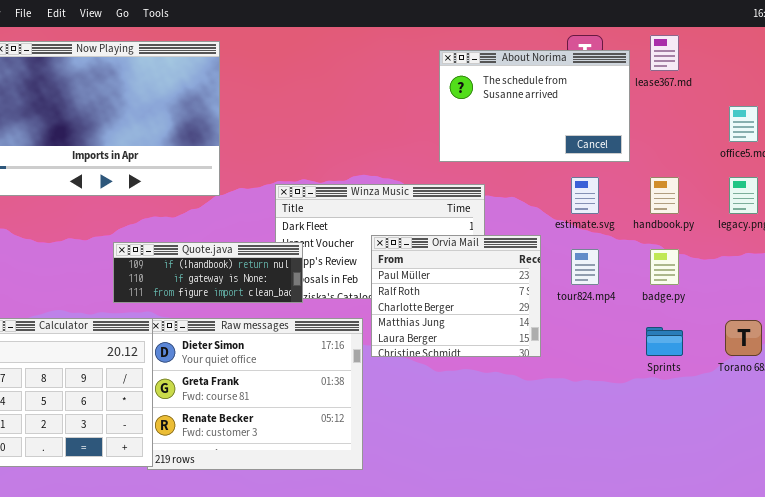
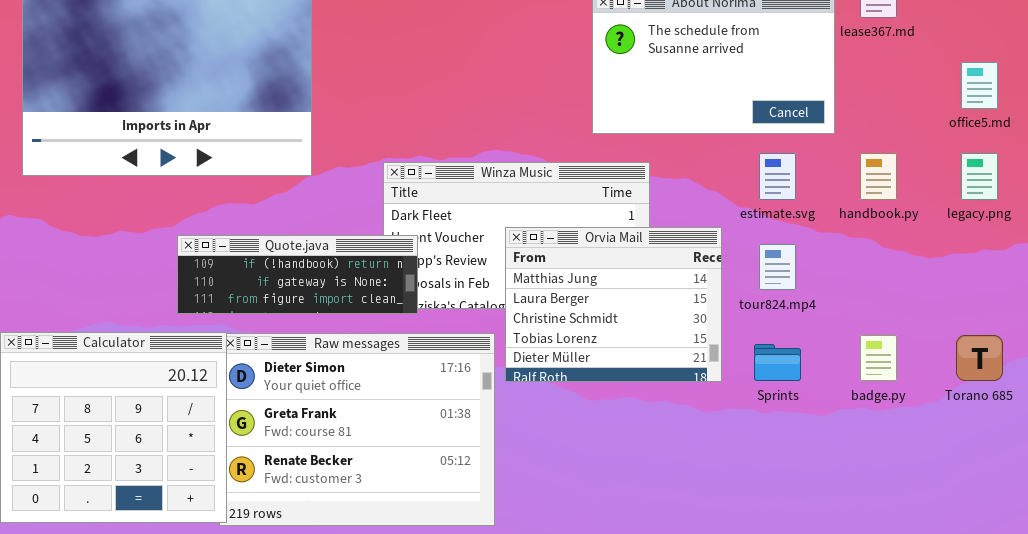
Orvia Mail: [371,235,541,357] -> [505,227,722,382], scrolled down 3 rows
badge.py: [650,249,679,285] -> [860,335,897,381], moved
Sprints: [646,327,683,356] -> [754,344,801,381], moved

